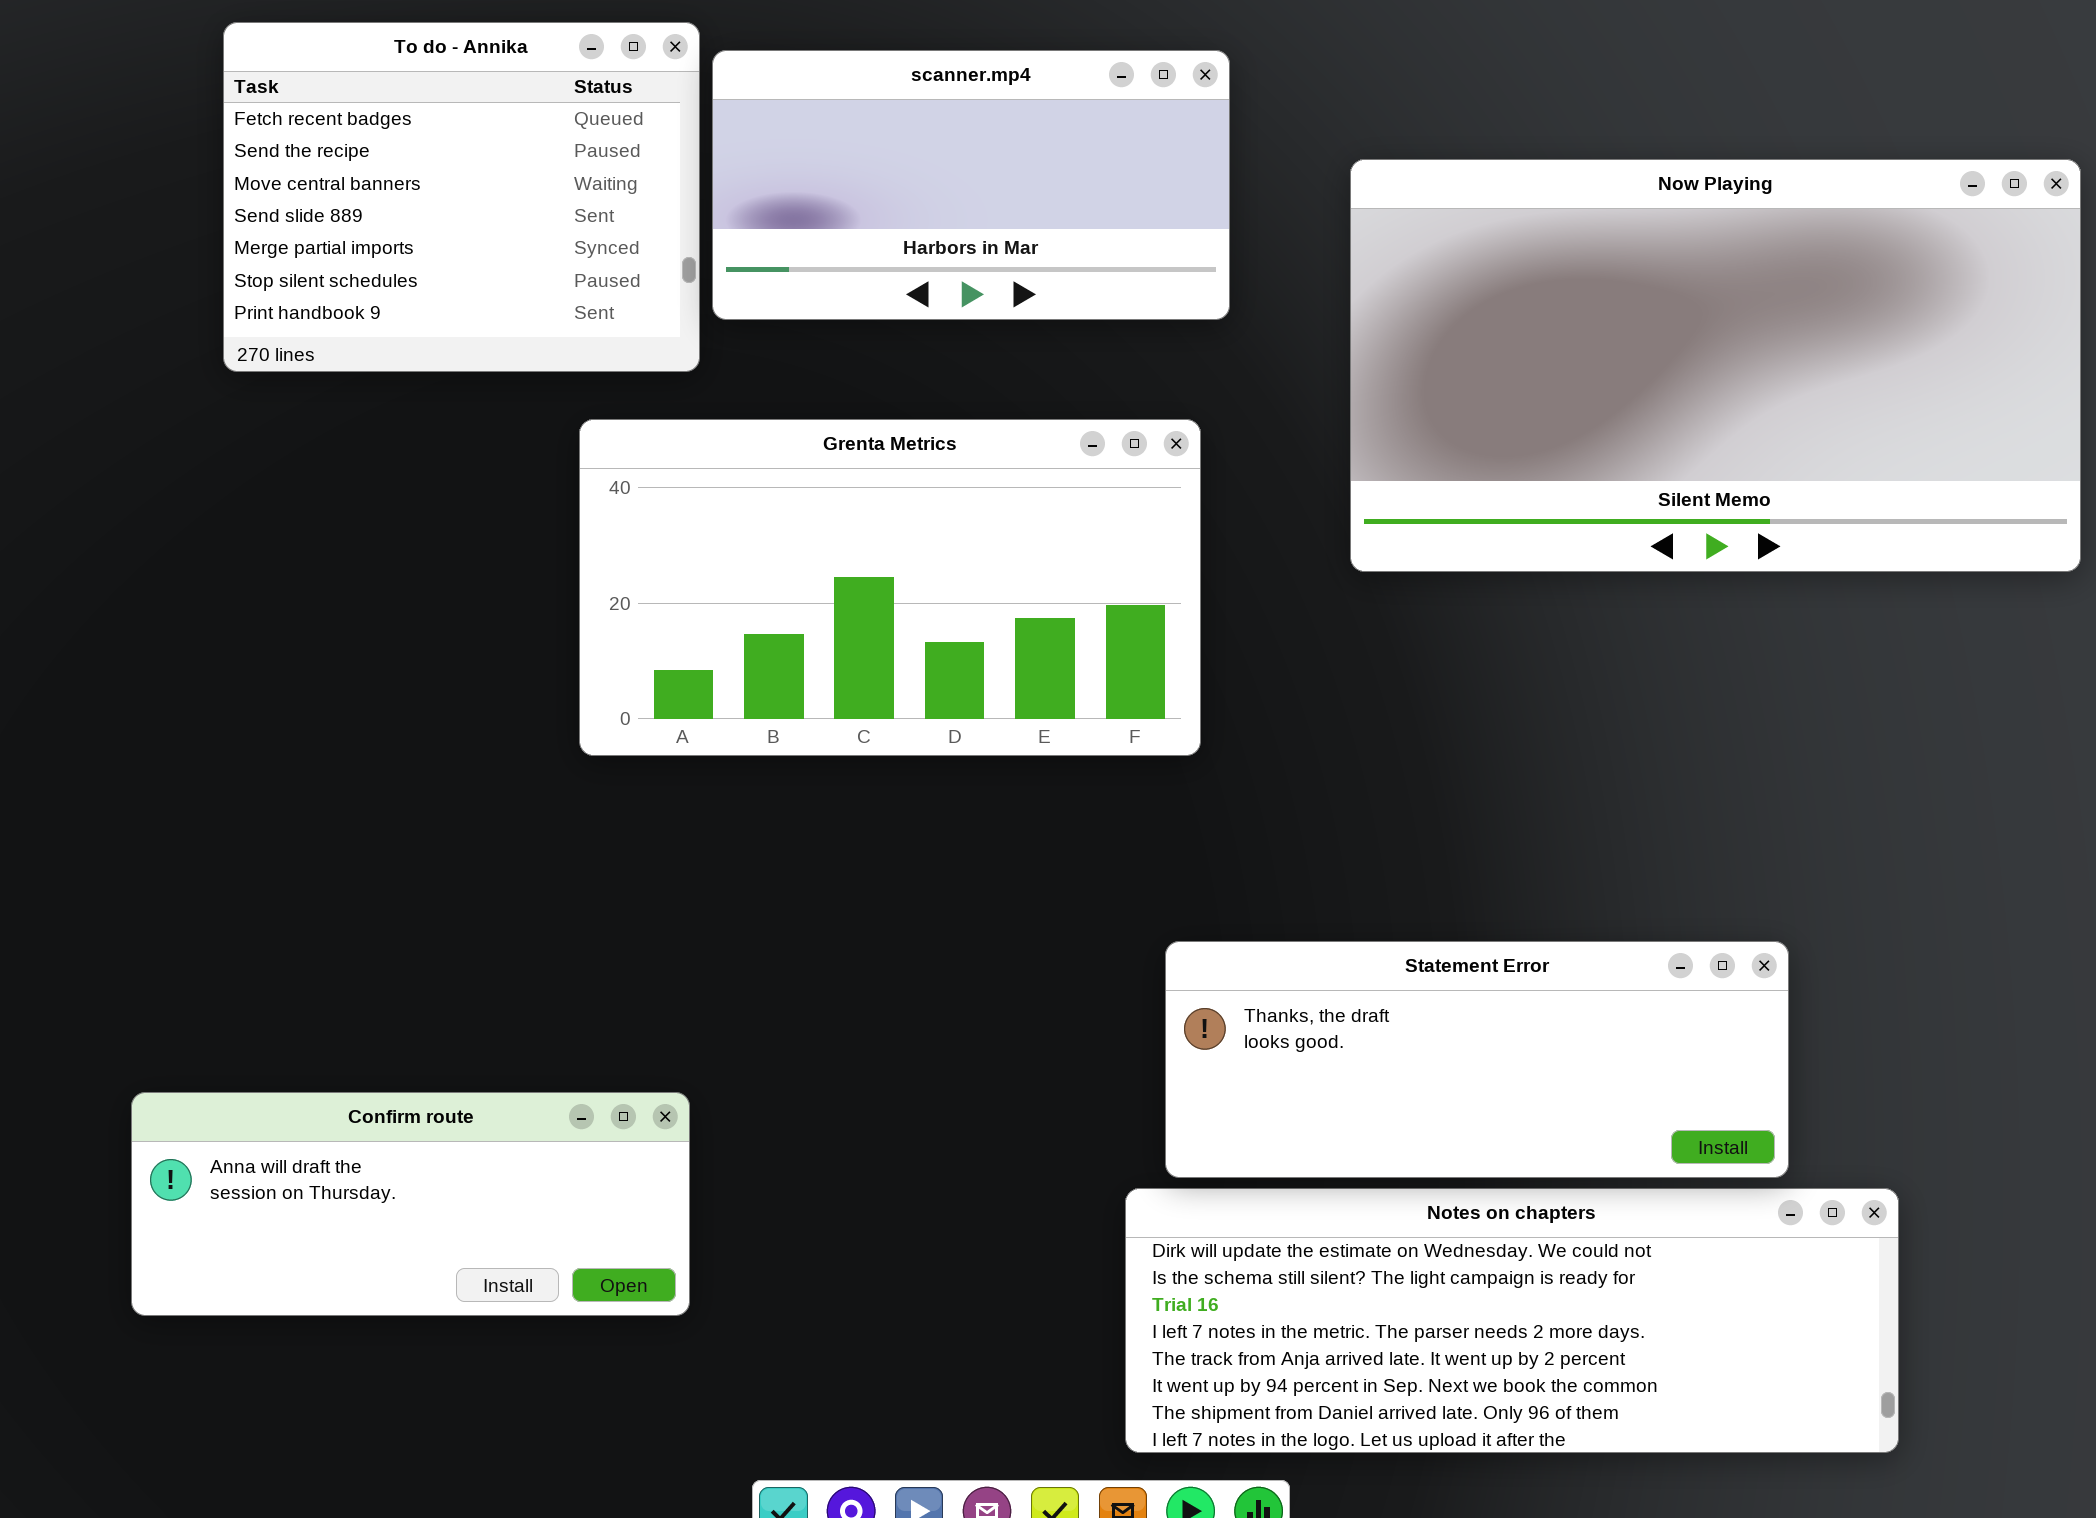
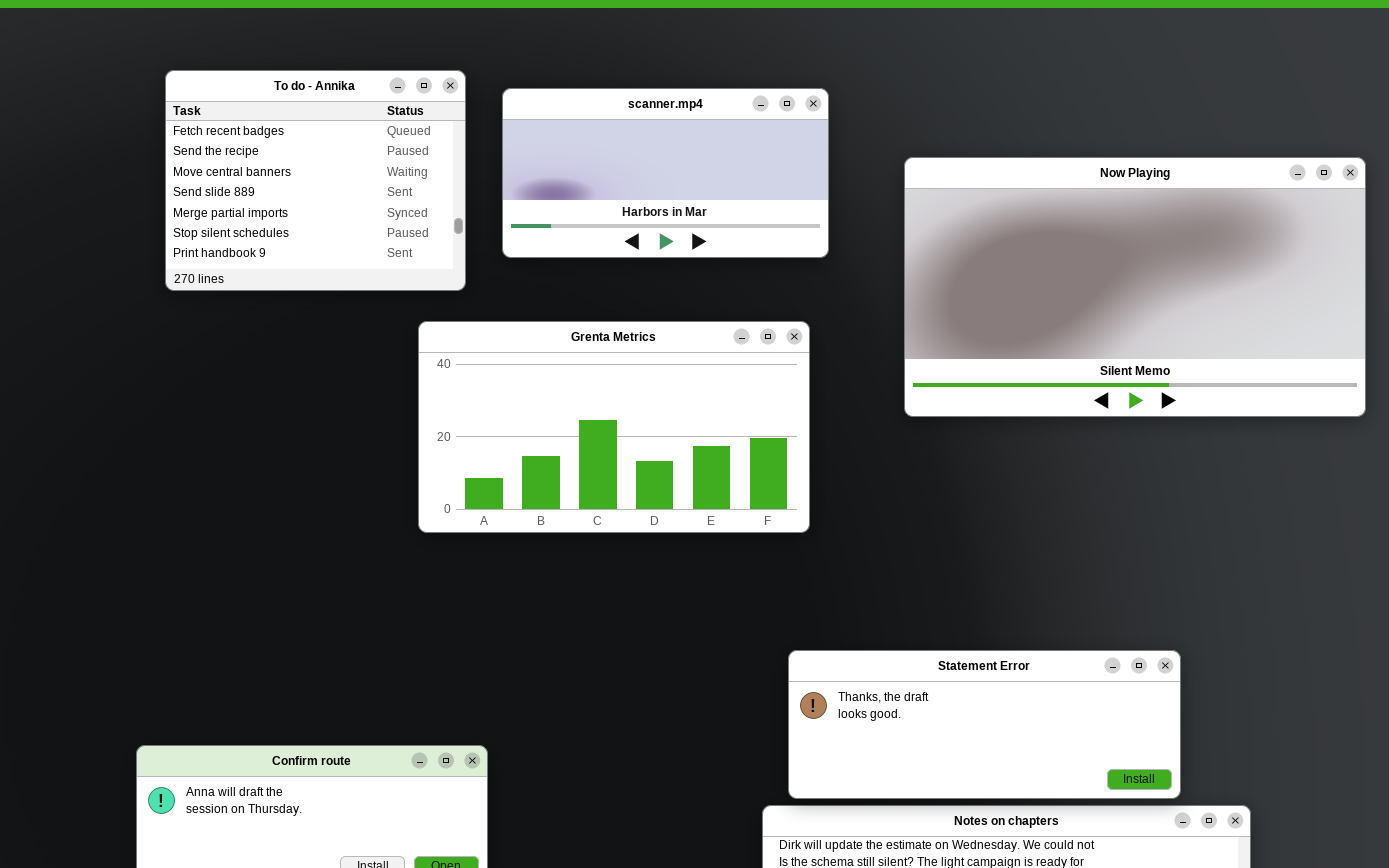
To do - Annika: [223,22,700,372] -> [165,70,466,291], moved

